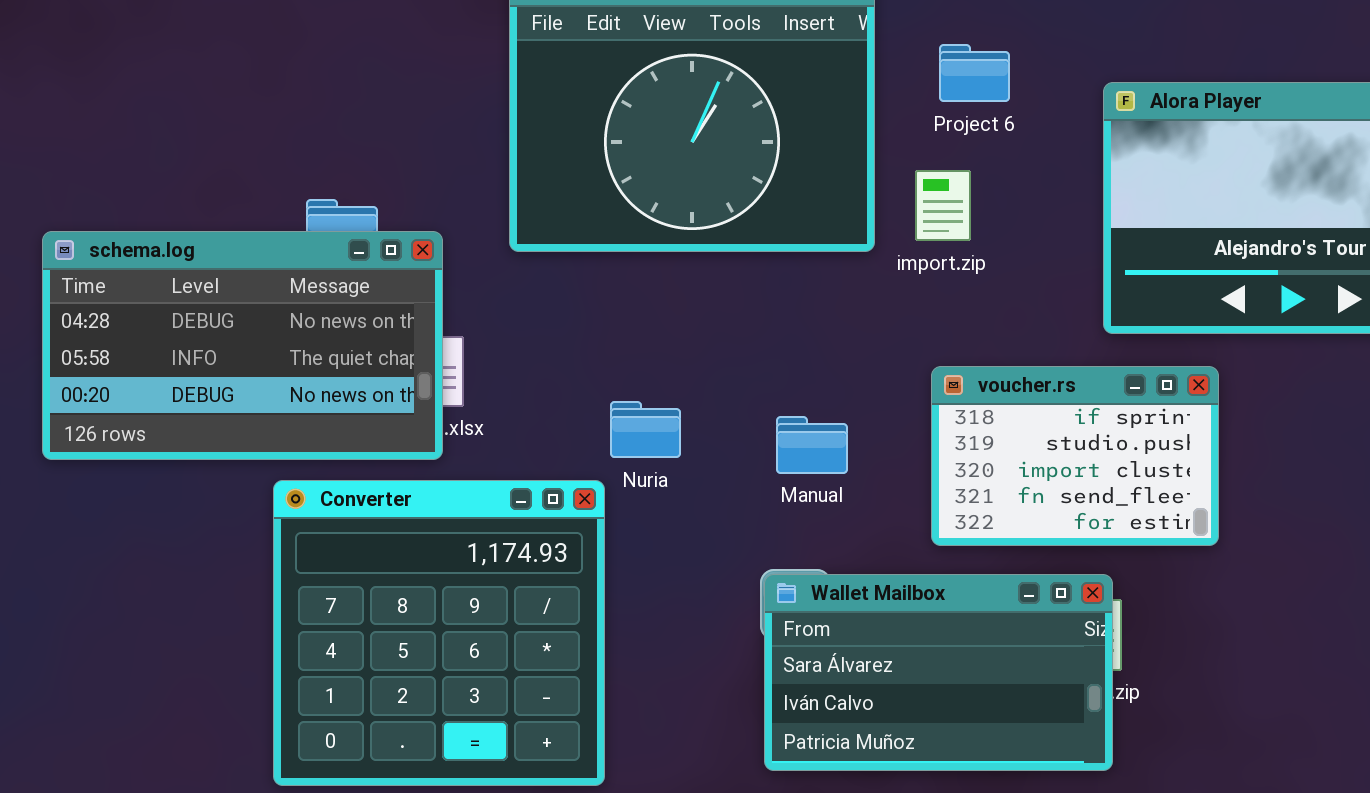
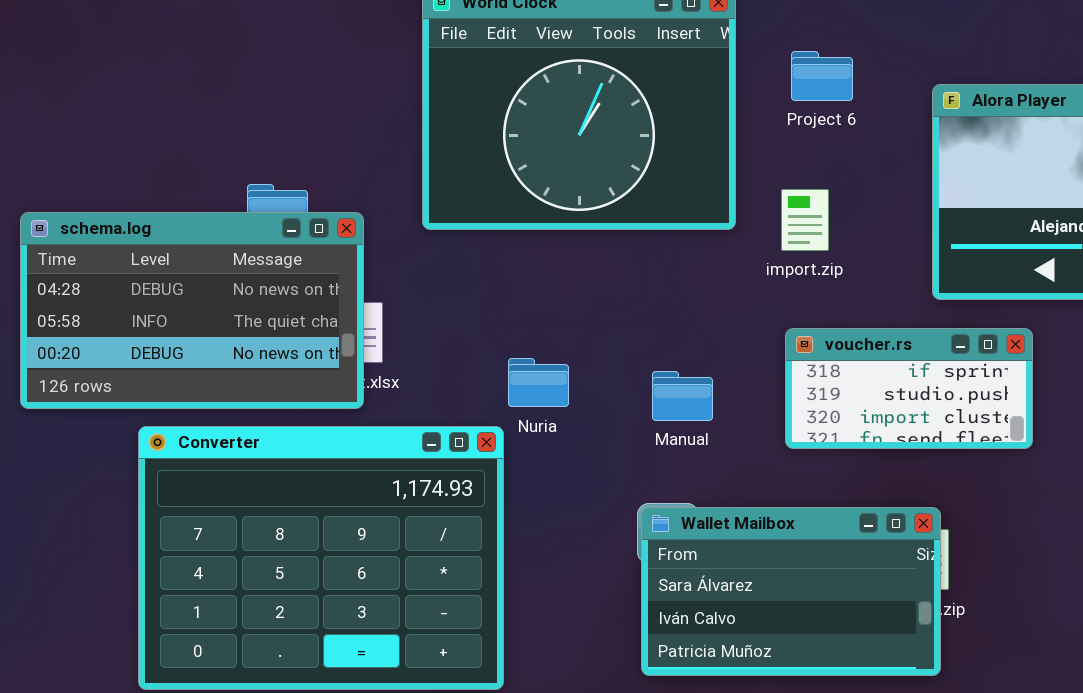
import.zip: [915,170,971,241] -> [781,189,829,251], moved
voucher.rs: [931,366,1219,546] -> [785,328,1033,449], resized
Converter: [273,480,605,786] -> [138,426,504,690], resized

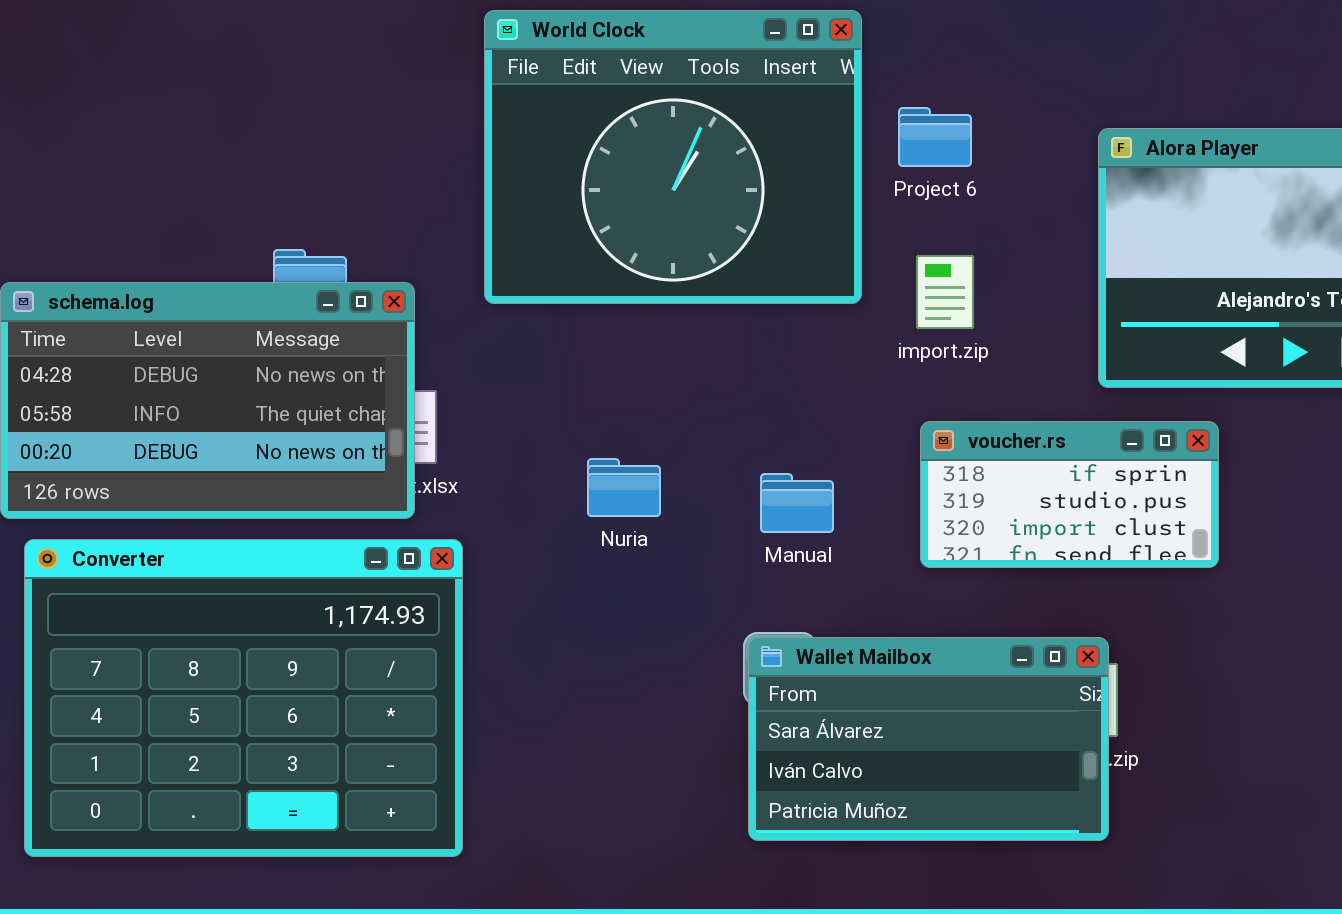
Project 6: [791,51,853,101] -> [898,107,972,167], moved
Converter: [138,426,504,690] -> [24,539,463,857], moved

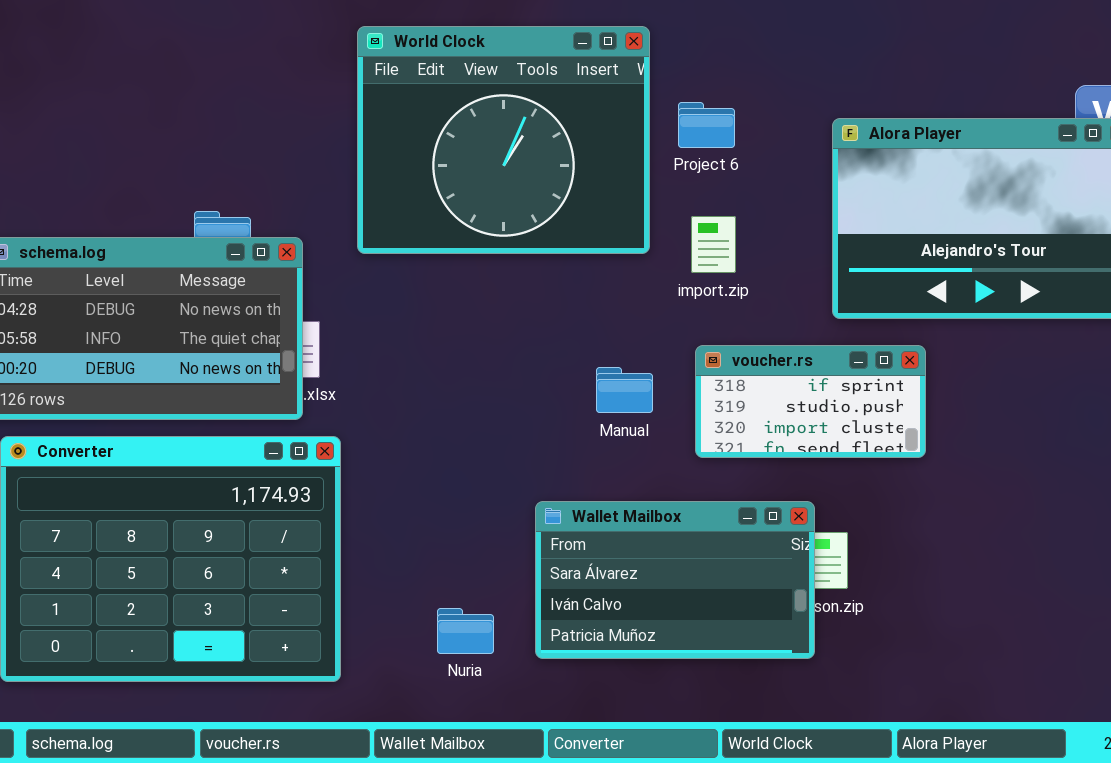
Nuria: [587,458,661,517] -> [437,608,494,654], moved
Manual: [760,473,834,533] -> [596,367,653,413], moved
Wallet Mailbox: [748,637,1109,841] -> [535,501,815,659], moved

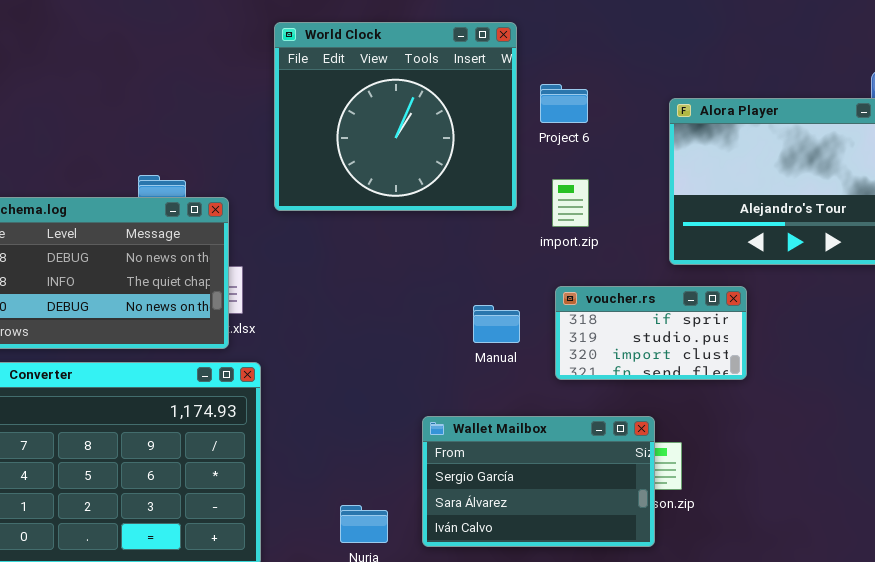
Wallet Mailbox: [535,501,815,659] -> [422,416,655,547], scrolled up 1 row

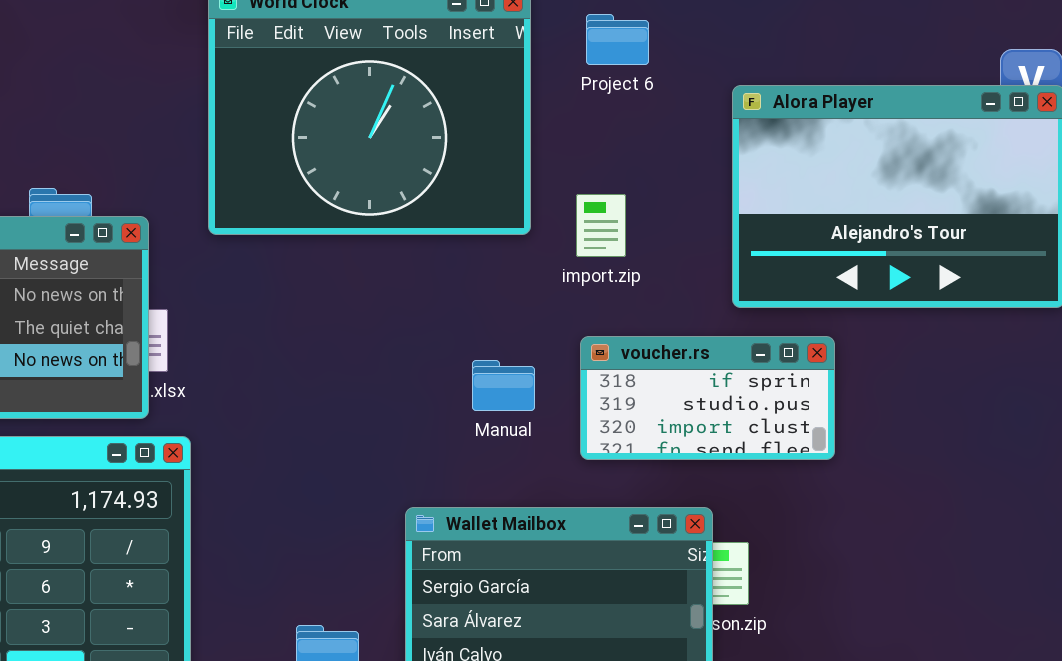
Project 6: [540,84,588,123] -> [586,14,649,65], moved

